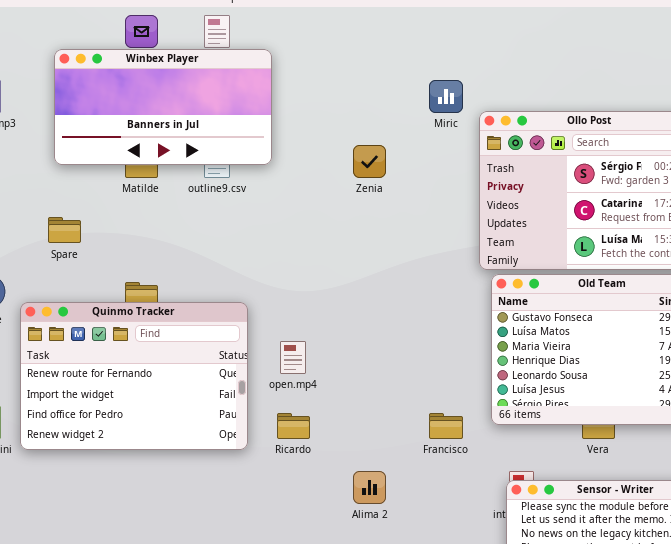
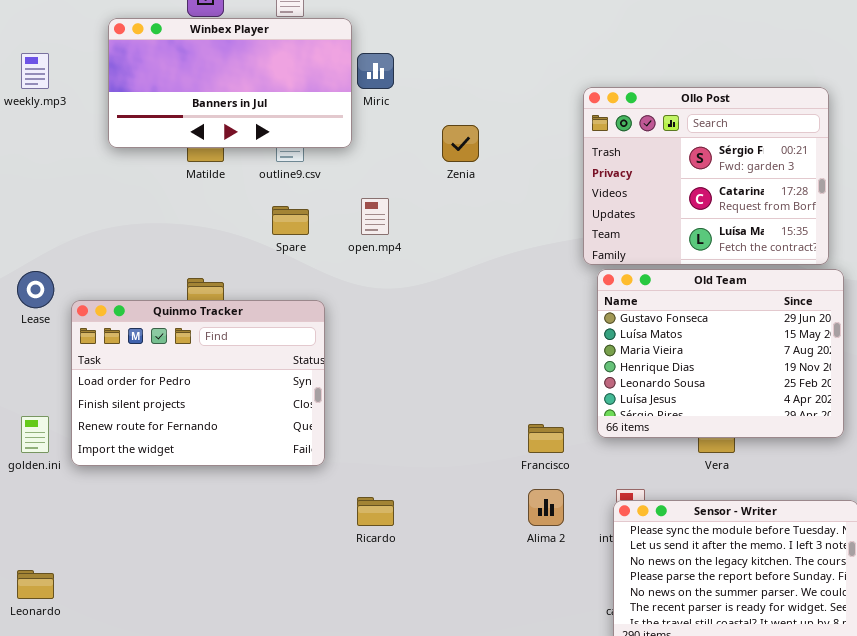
Miric: [429,80,463,113] -> [357,53,394,89], moved
Spare: [48,217,81,243] -> [272,206,309,235], moved
Quinmo Tracker: [20,302,248,450] -> [71,300,325,466], scrolled up 2 rows
open.mp4: [280,341,306,374] -> [361,198,389,235], moved
Ricardo: [277,413,310,439] -> [357,497,394,526], moved
Alima 2: [353,471,386,504] -> [528,489,564,526], moved

